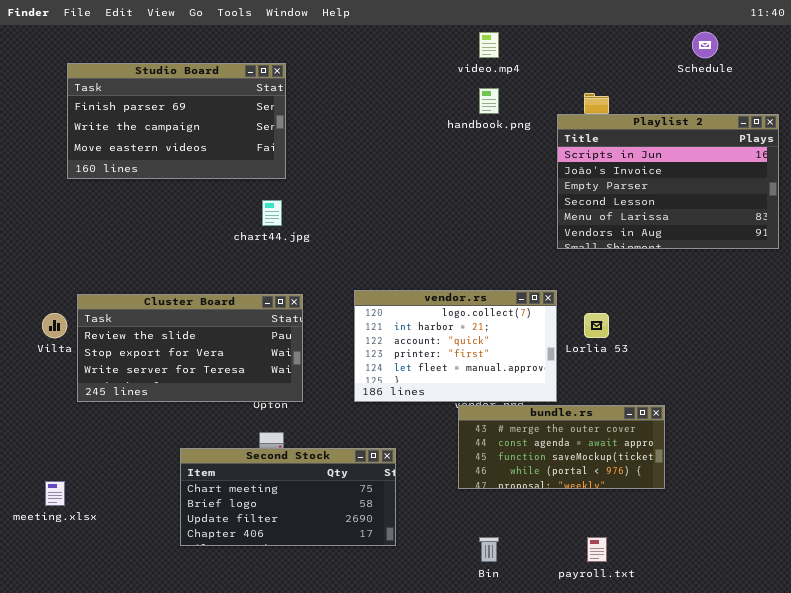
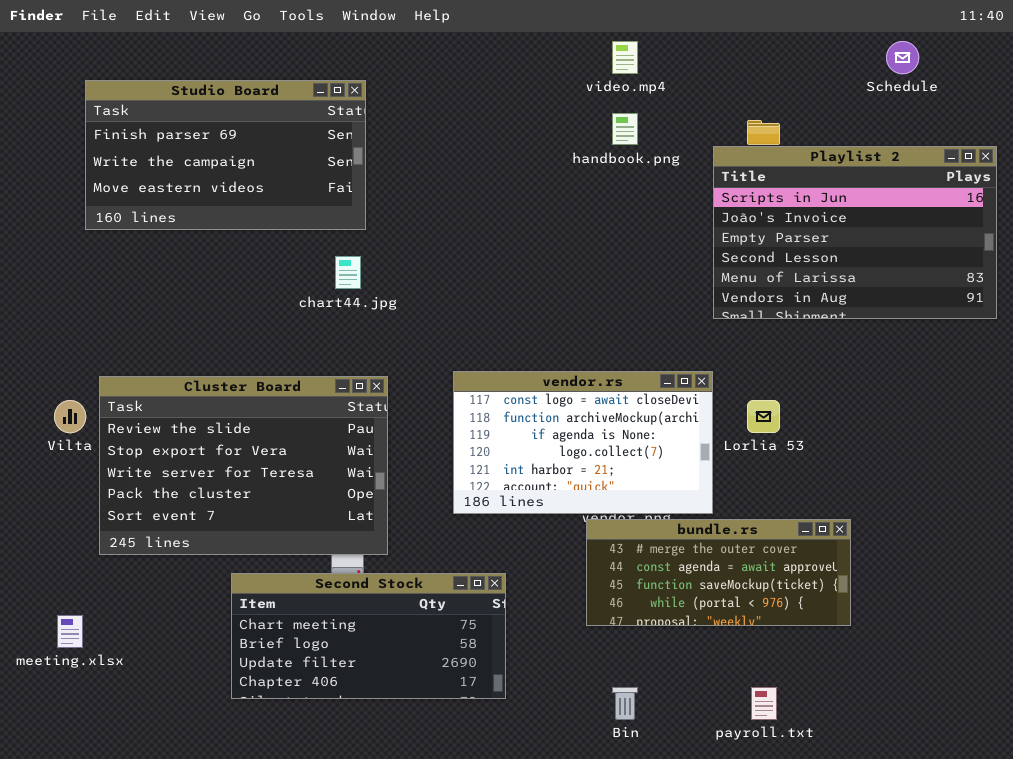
vendor.rs: [354,290,557,402] -> [453,371,713,514], scrolled up 3 rows
Cluster Board: [77,294,303,402] -> [99,376,388,555], resized

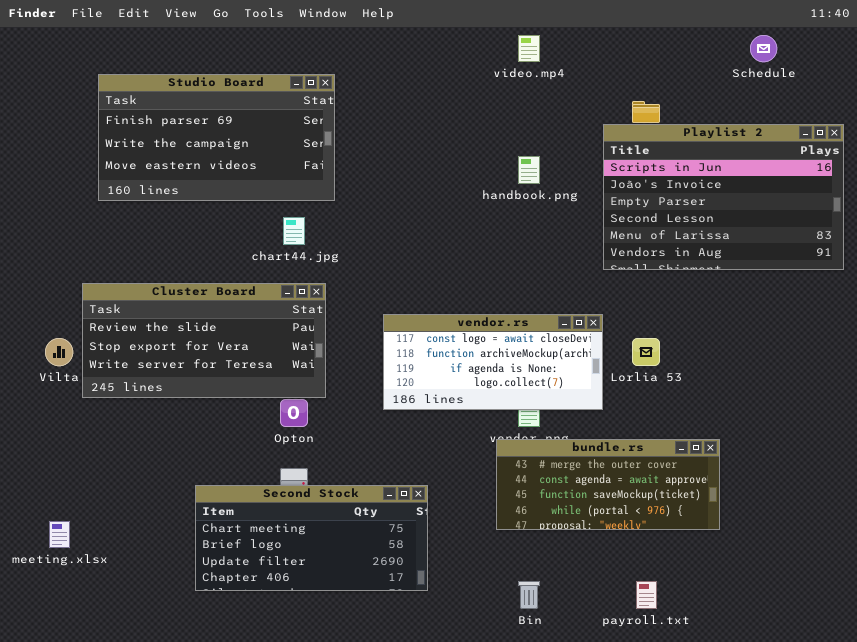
Studio Board: [85,80,366,230] -> [98,74,335,201], moved
handbook.png: [612,113,638,145] -> [518,156,540,184], moved
vendor.rs: [453,371,713,514] -> [383,314,603,410], resized
Cluster Board: [99,376,388,555] -> [82,283,326,398], moved, resized

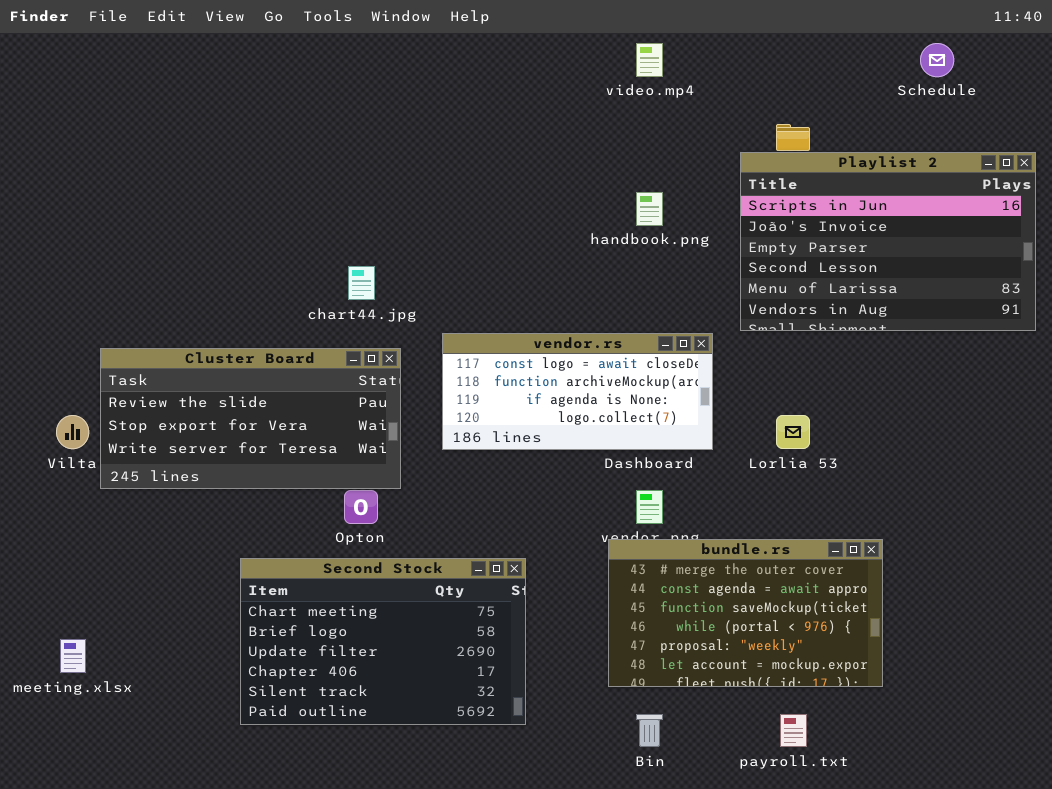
Studio Board: [98,74,335,201] -> none, closed
vendor.rs: [383,314,603,410] -> [442,333,713,450], moved
bundle.rs: [496,439,720,530] -> [608,539,883,687], resized
Second Stock: [195,485,428,591] -> [240,558,526,725], resized

